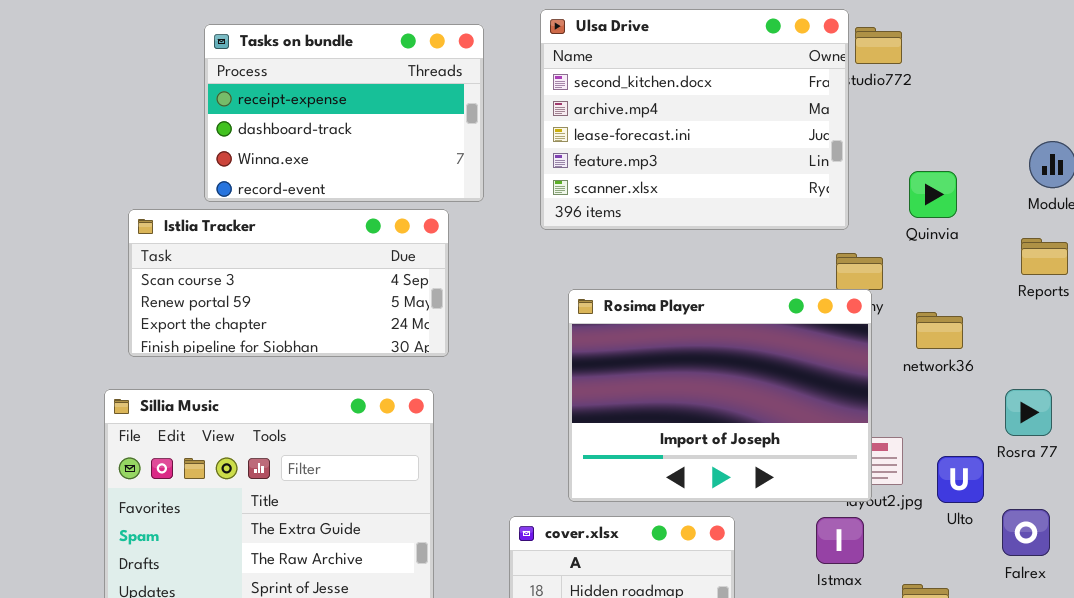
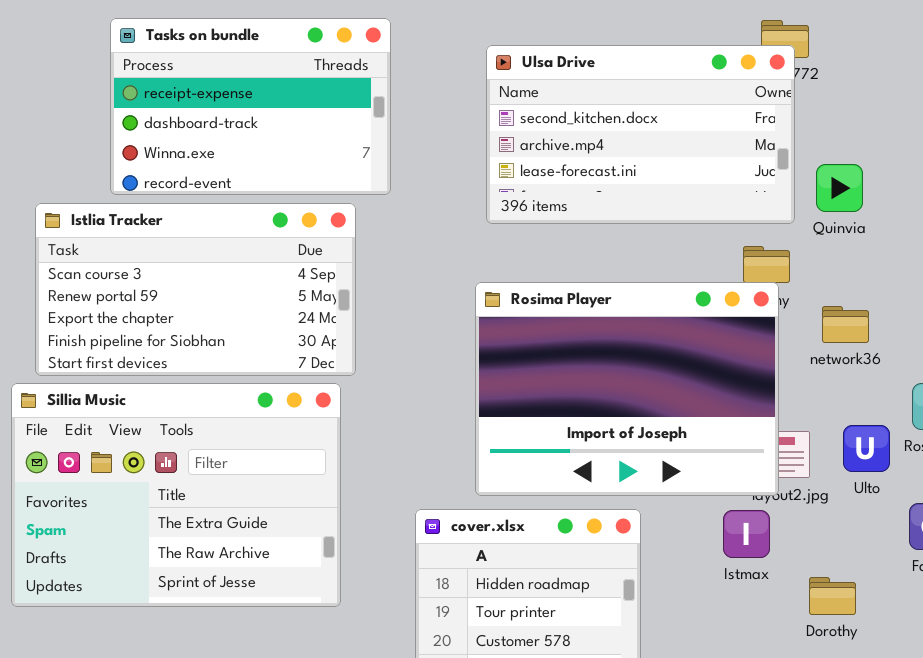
Ulsa Drive: [540,9,849,230] -> [486,45,795,224], moved, resized
Istlia Tracker: [128,209,449,357] -> [35,203,356,376], resized
Ulto: [937,456,984,503] -> [843,425,890,472], moved

